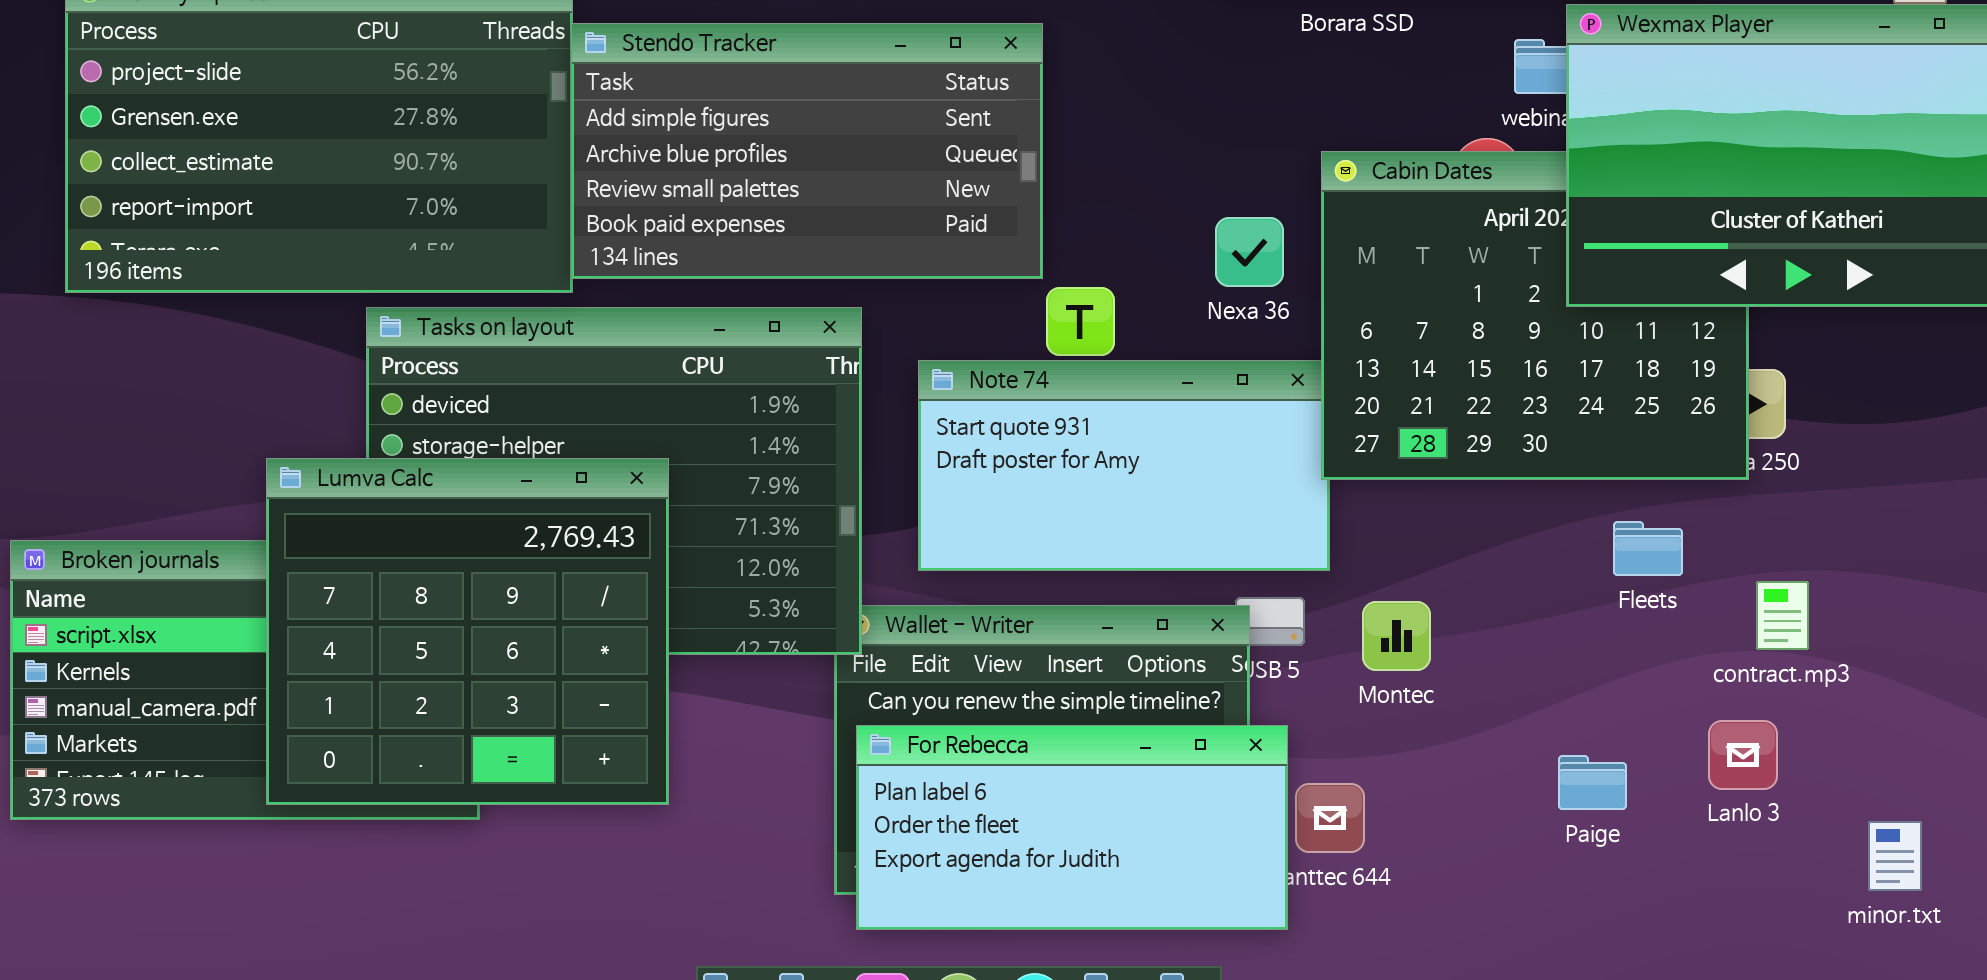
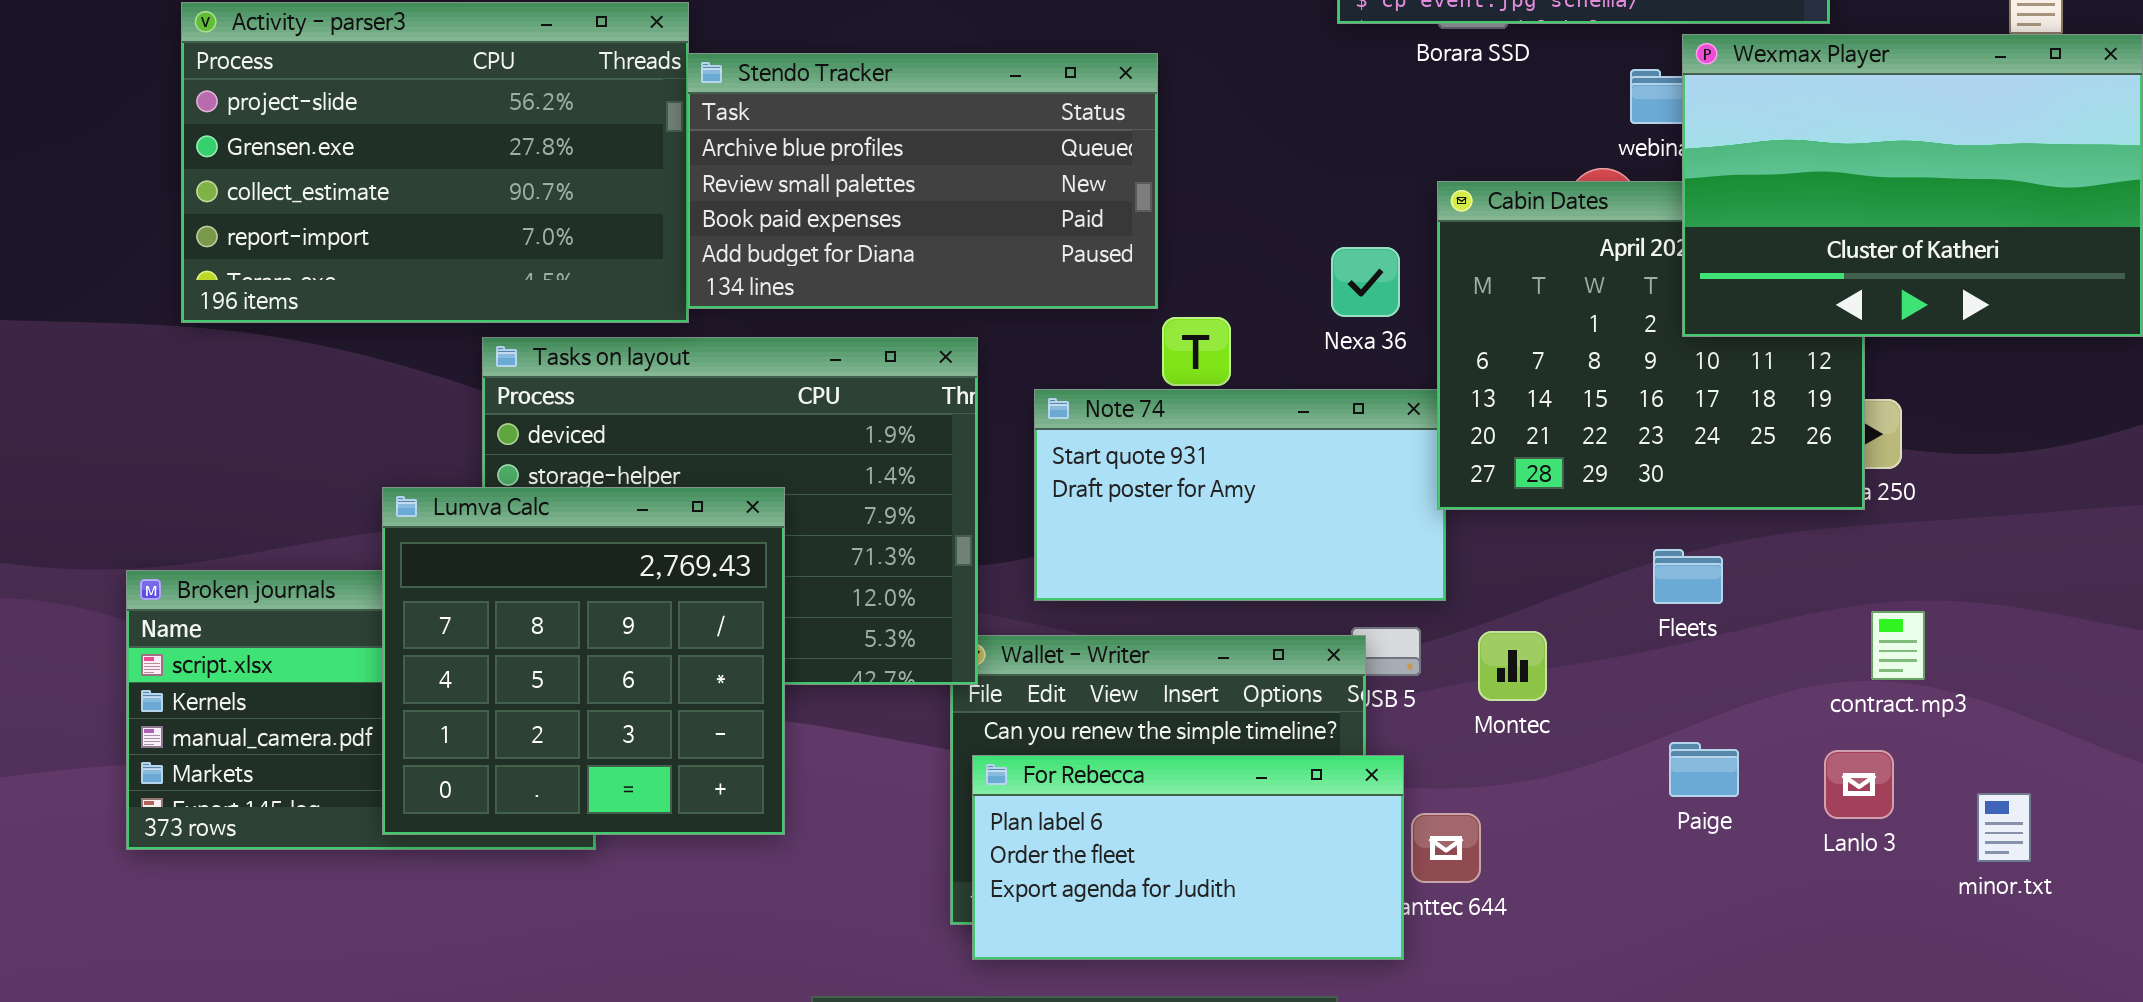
Stendo Tracker: [571,23,1043,279] -> [687,53,1158,309], scrolled down 1 row
Fleets: [1613,521,1683,576] -> [1653,549,1723,604], moved
Paige: [1558,755,1627,810] -> [1669,742,1739,797], moved
minor.txt: [1868,821,1922,891] -> [1977,793,2031,862], moved

